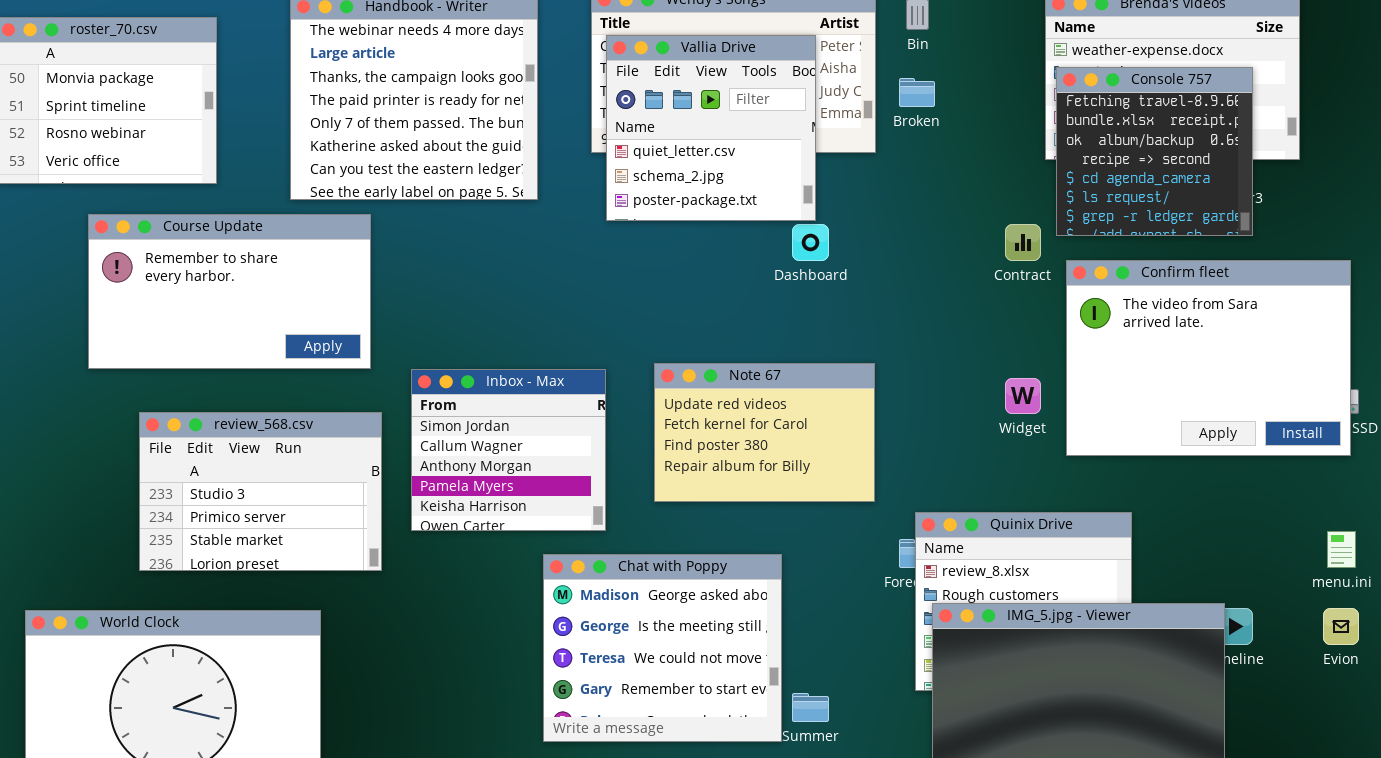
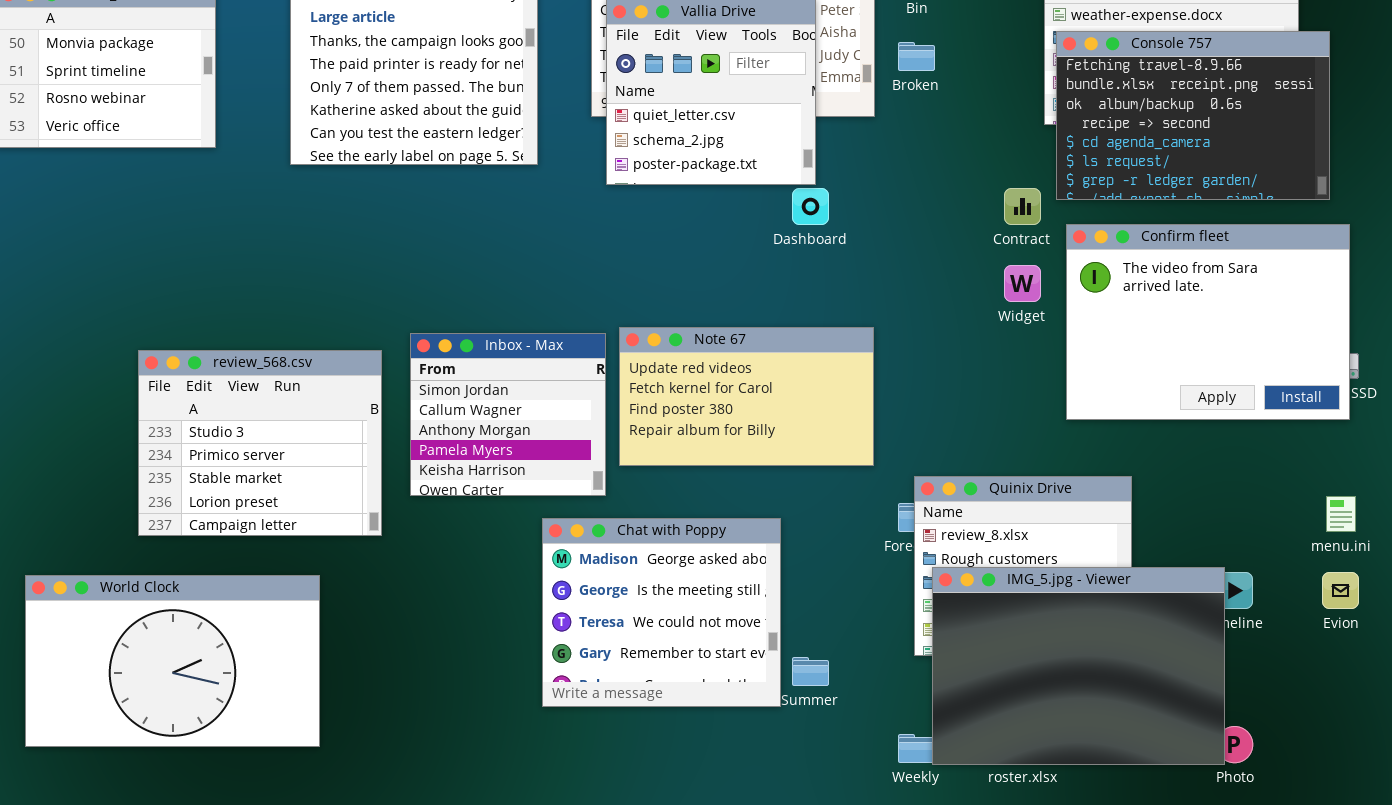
Console 757: [1056,67,1253,236] -> [1056,31,1330,200], resized
Course Update: [88,214,371,369] -> none, closed
Note 67: [654,363,875,502] -> [619,327,874,466], resized
Widget: [1005,378,1041,414] -> [1004,265,1041,302], moved
review_568.csv: [139,412,382,571] -> [138,350,382,536], resized

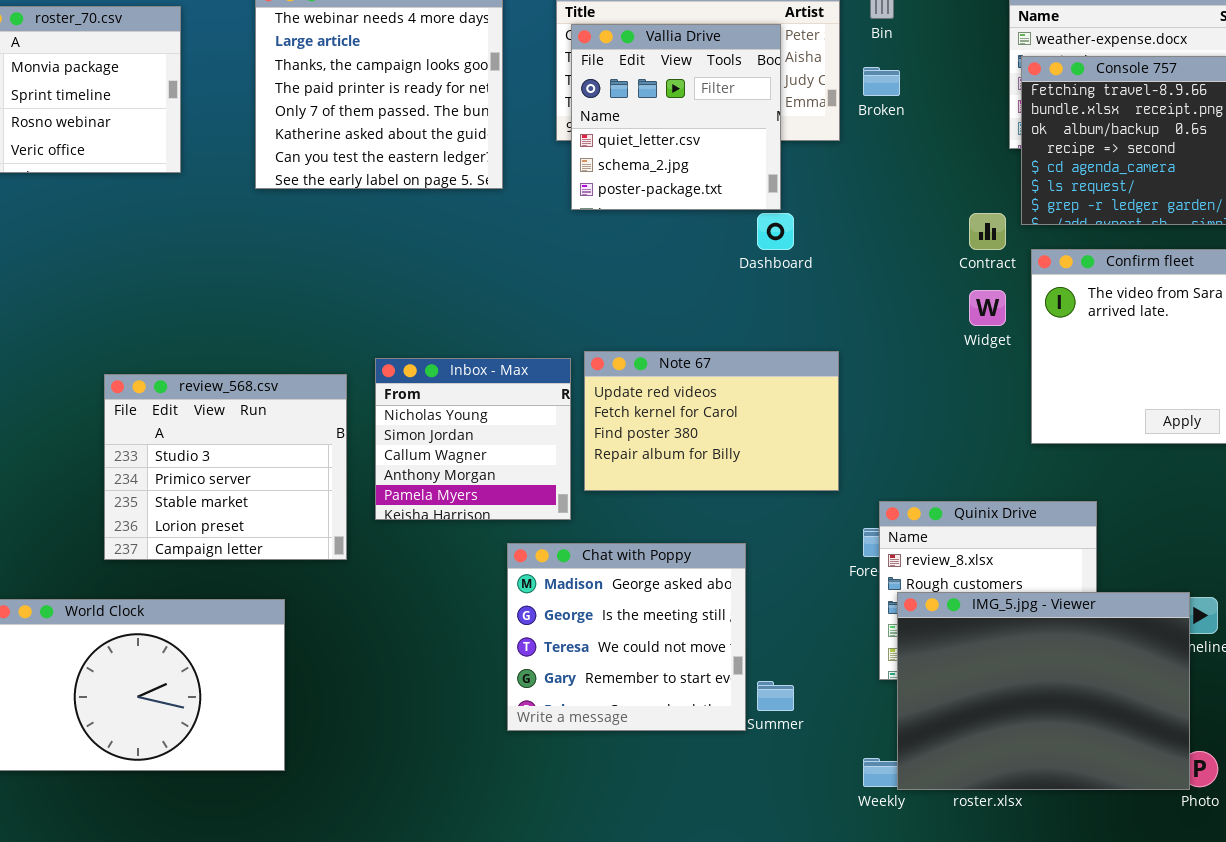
Inbox - Max: [410,333,606,496] -> [375,358,571,520], scrolled up 1 row

